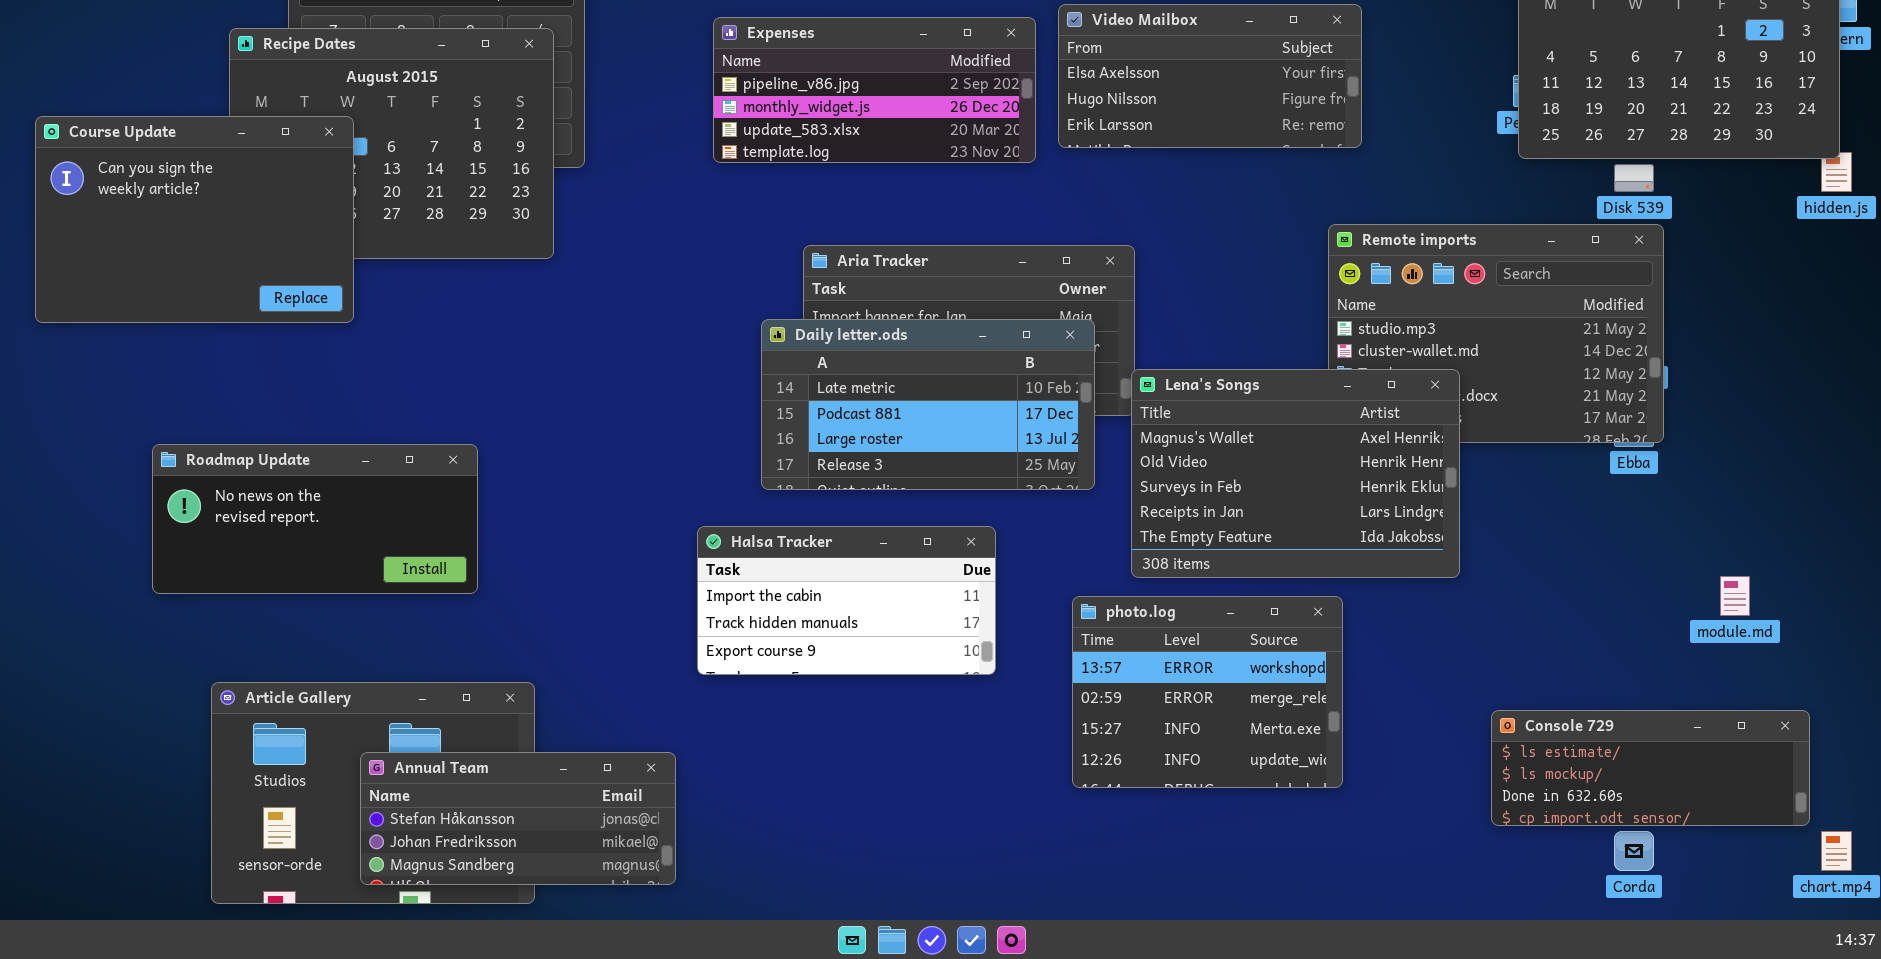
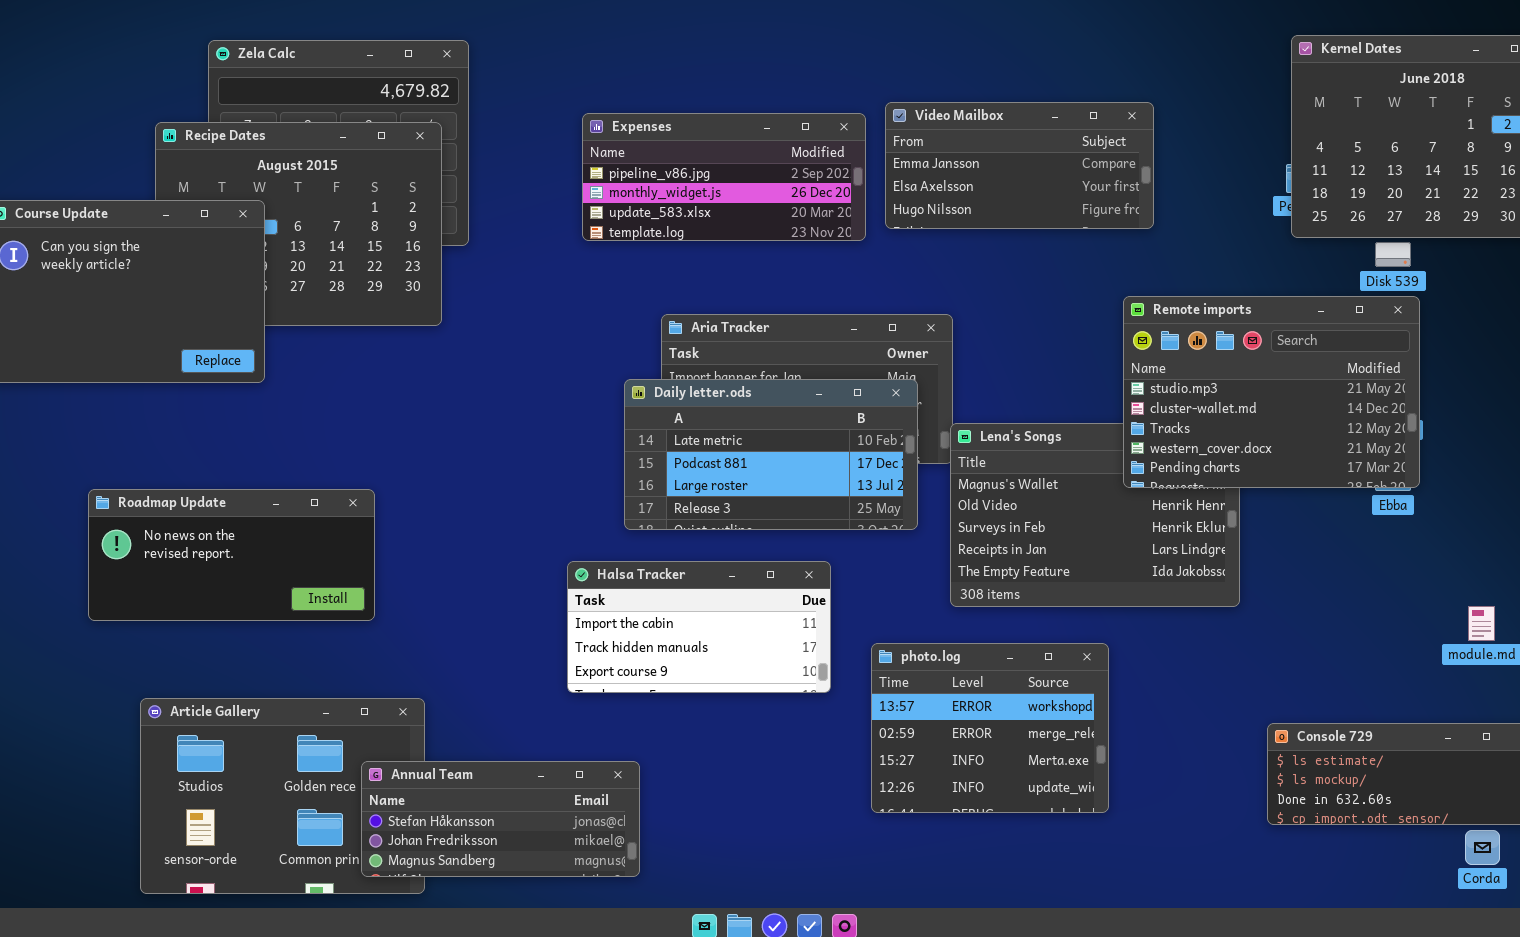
Video Mailbox: [1058,4,1362,148] -> [885,102,1154,229], scrolled up 1 row
Remote imports: [1328,224,1664,443] -> [1123,296,1420,488], raised
photo.log: [1072,596,1343,788] -> [871,643,1109,813], moved
Annual Team: [360,752,676,885] -> [361,761,640,877], moved
Corda: [1614,831,1654,871] -> [1465,830,1500,865], moved

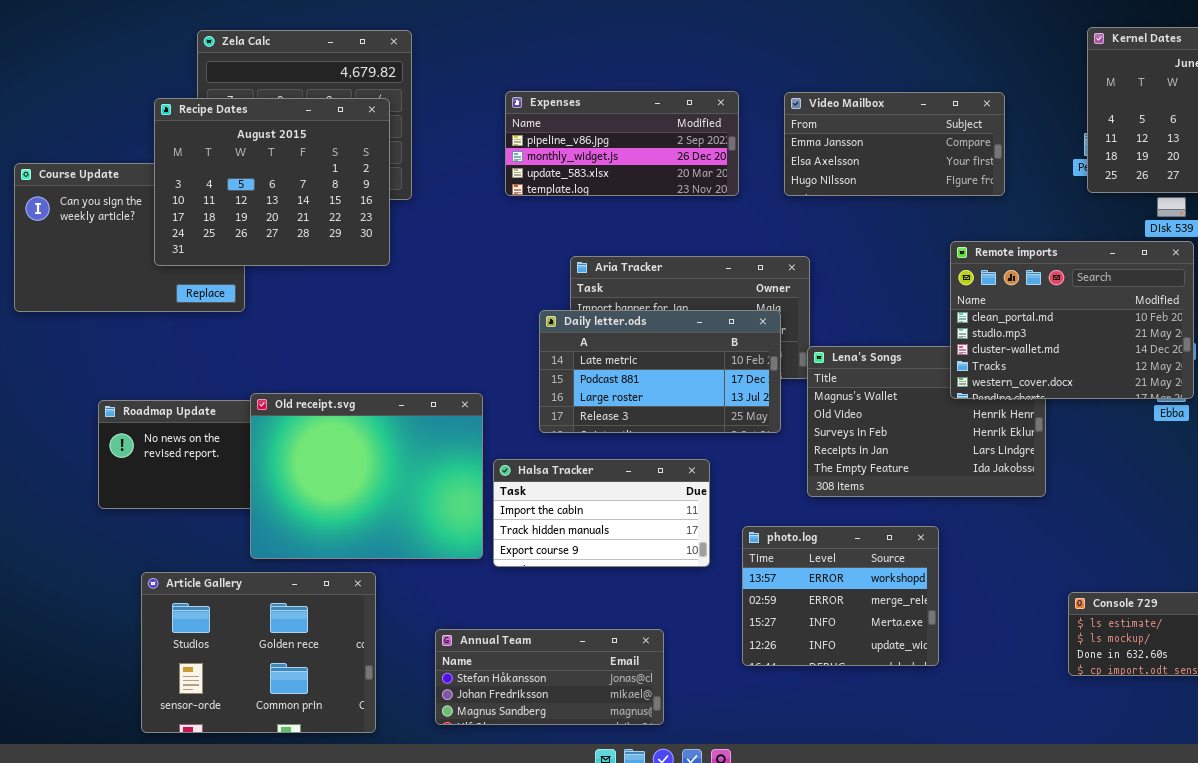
Video Mailbox: [885,102,1154,229] -> [784,92,1005,196], moved
Recipe Dates: [155,122,442,326] -> [154,98,390,266], raised
Remote imports: [1123,296,1420,488] -> [950,241,1194,399], scrolled up 1 row
Old receipt.svg: none -> [250,393,483,559], opened
Annual Team: [361,761,640,877] -> [435,629,664,725], moved

